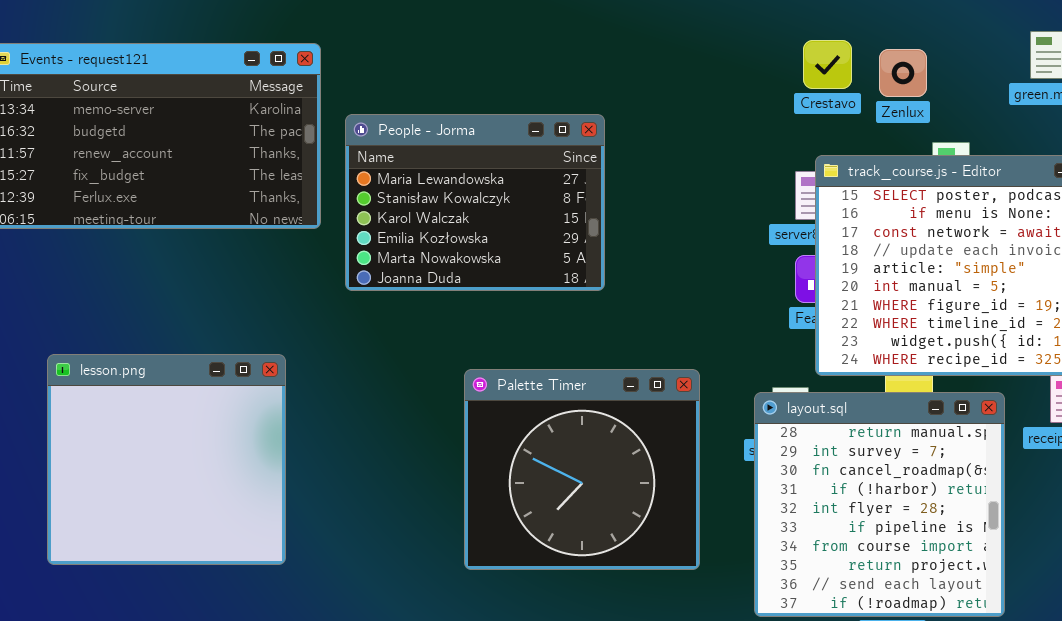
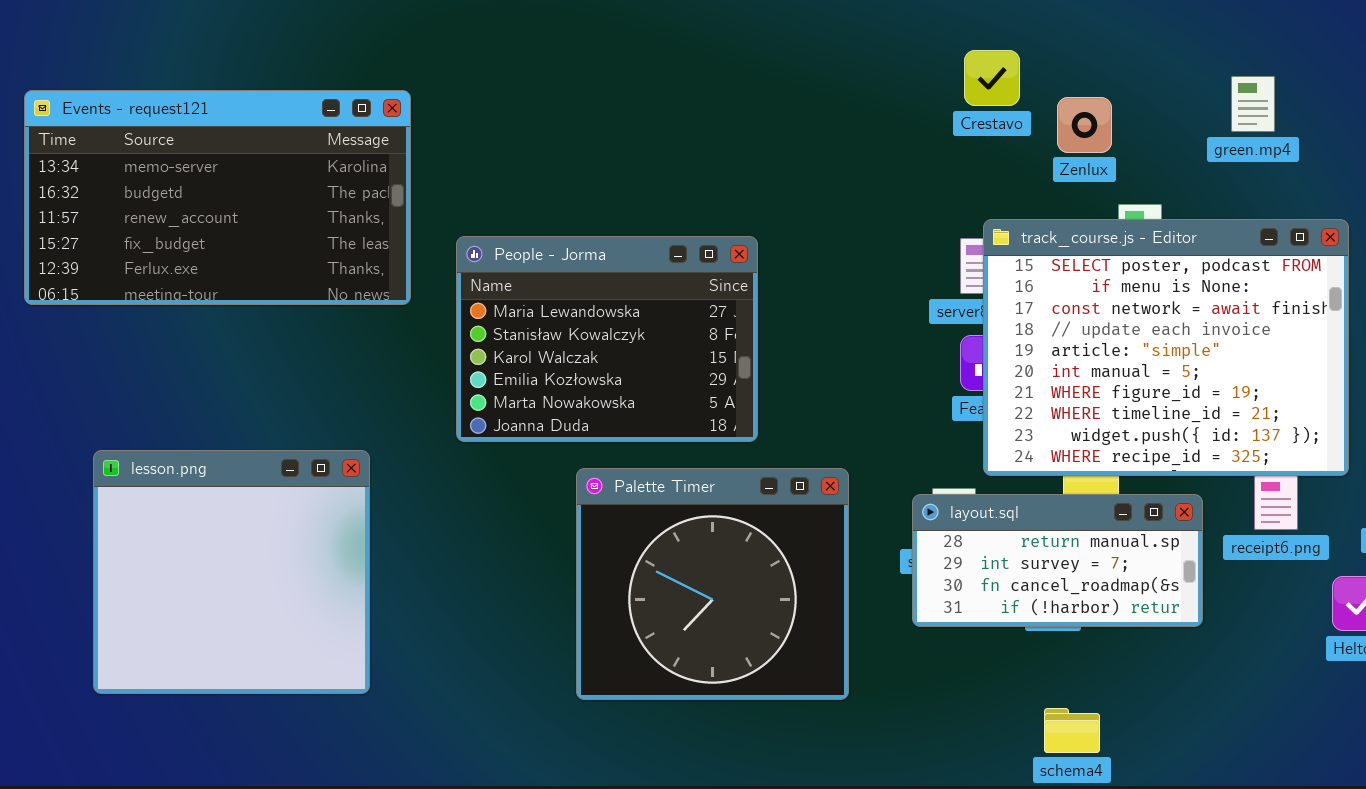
Crestavo: [803,40,852,89] -> [964,50,1020,106], moved
People - Jorma: [345,114,605,291] -> [456,236,758,442], moved
layout.sql: [754,392,1005,617] -> [912,494,1203,627], resized

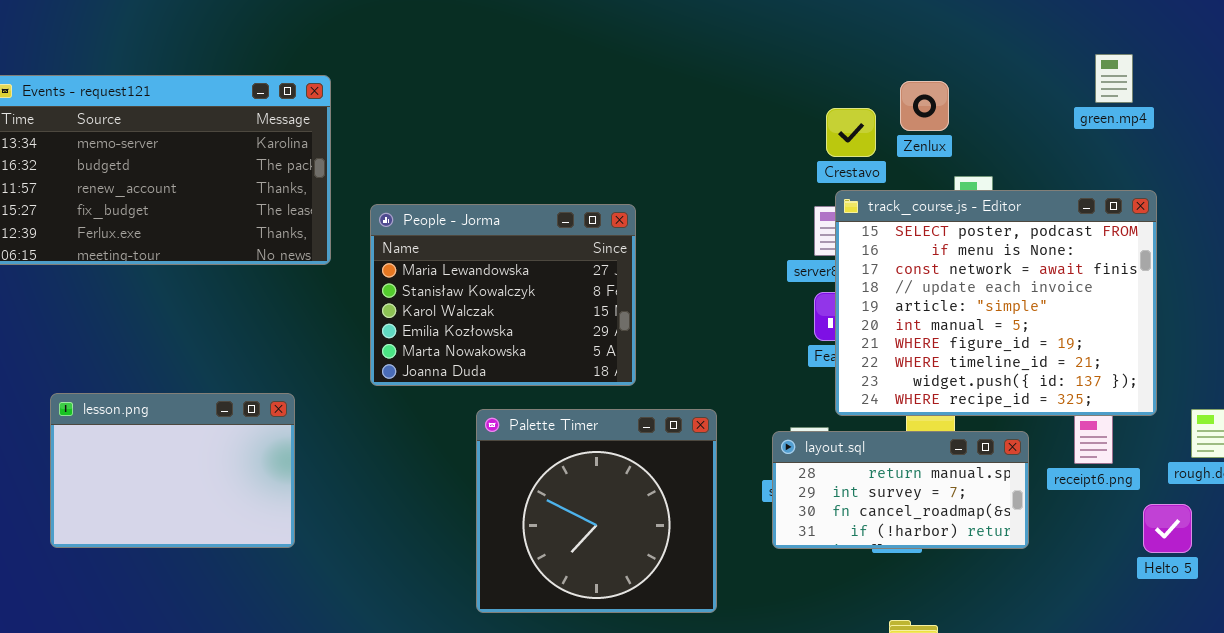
Crestavo: [964,50,1020,106] -> [826,108,876,157], moved
green.mp4: [1231,76,1275,132] -> [1095,54,1133,103], moved
lesson.png: [93,450,370,694] -> [50,393,295,548], resized

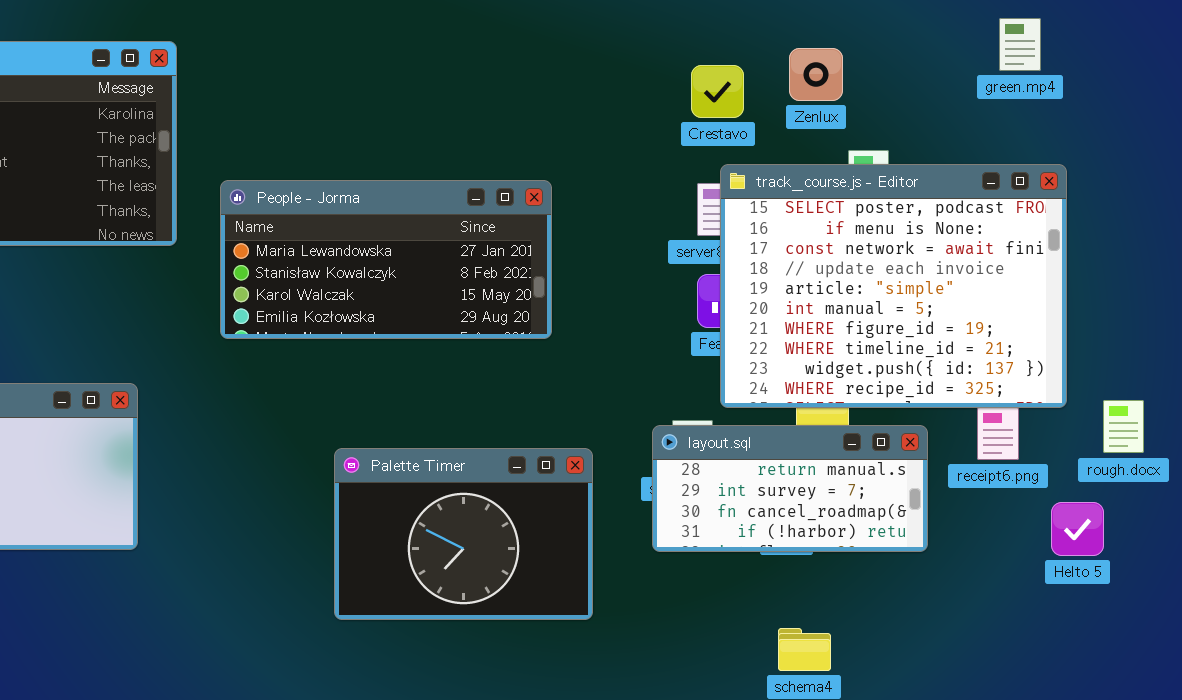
Crestavo: [826,108,876,157] -> [691,65,744,118], moved
People - Jorma: [370,204,636,386] -> [220,180,552,339], resized
Palette Timer: [476,409,717,613] -> [334,448,593,620], resized

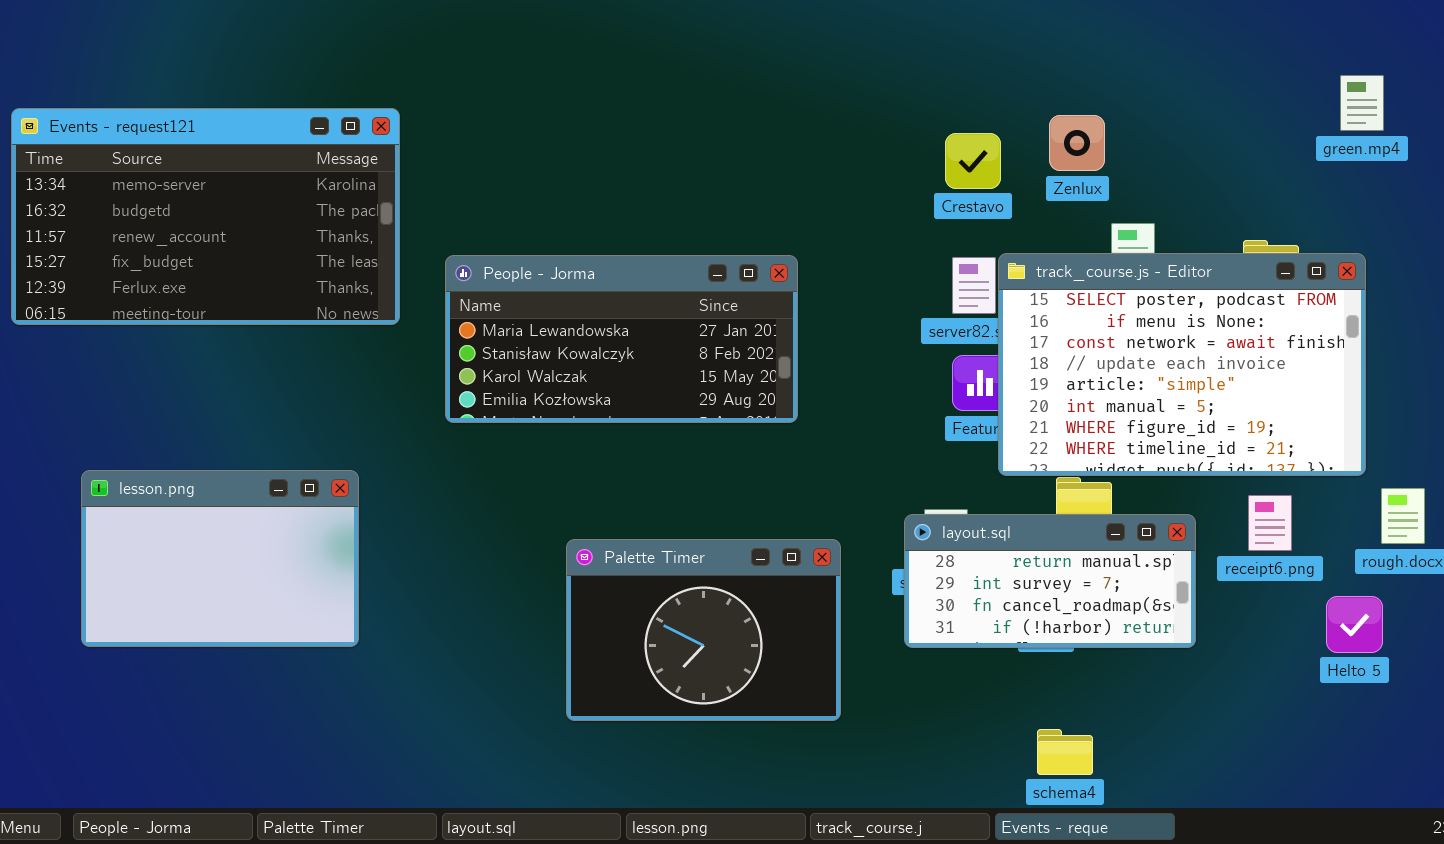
green.mp4: [999,18,1041,71] -> [1340,75,1384,131], moved
track_course.js - Editor: [720,164,1067,408] -> [998,253,1366,476], moved, resized

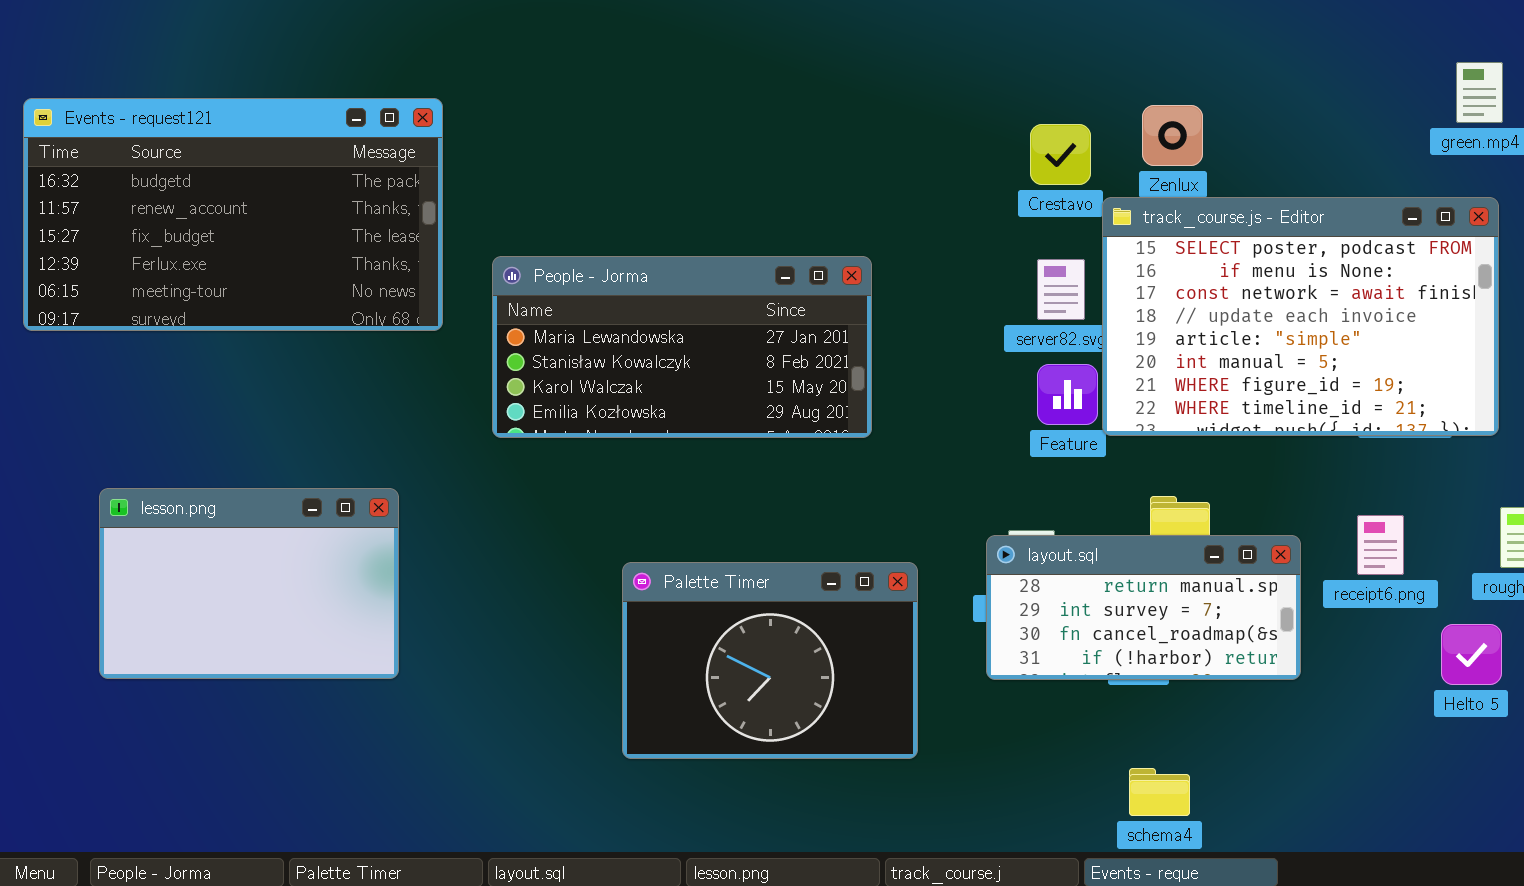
Events - request121: [11,108,400,325] -> [23,98,443,331], scrolled down 1 row
track_course.js - Editor: [998,253,1366,476] -> [1102,197,1499,436], moved

